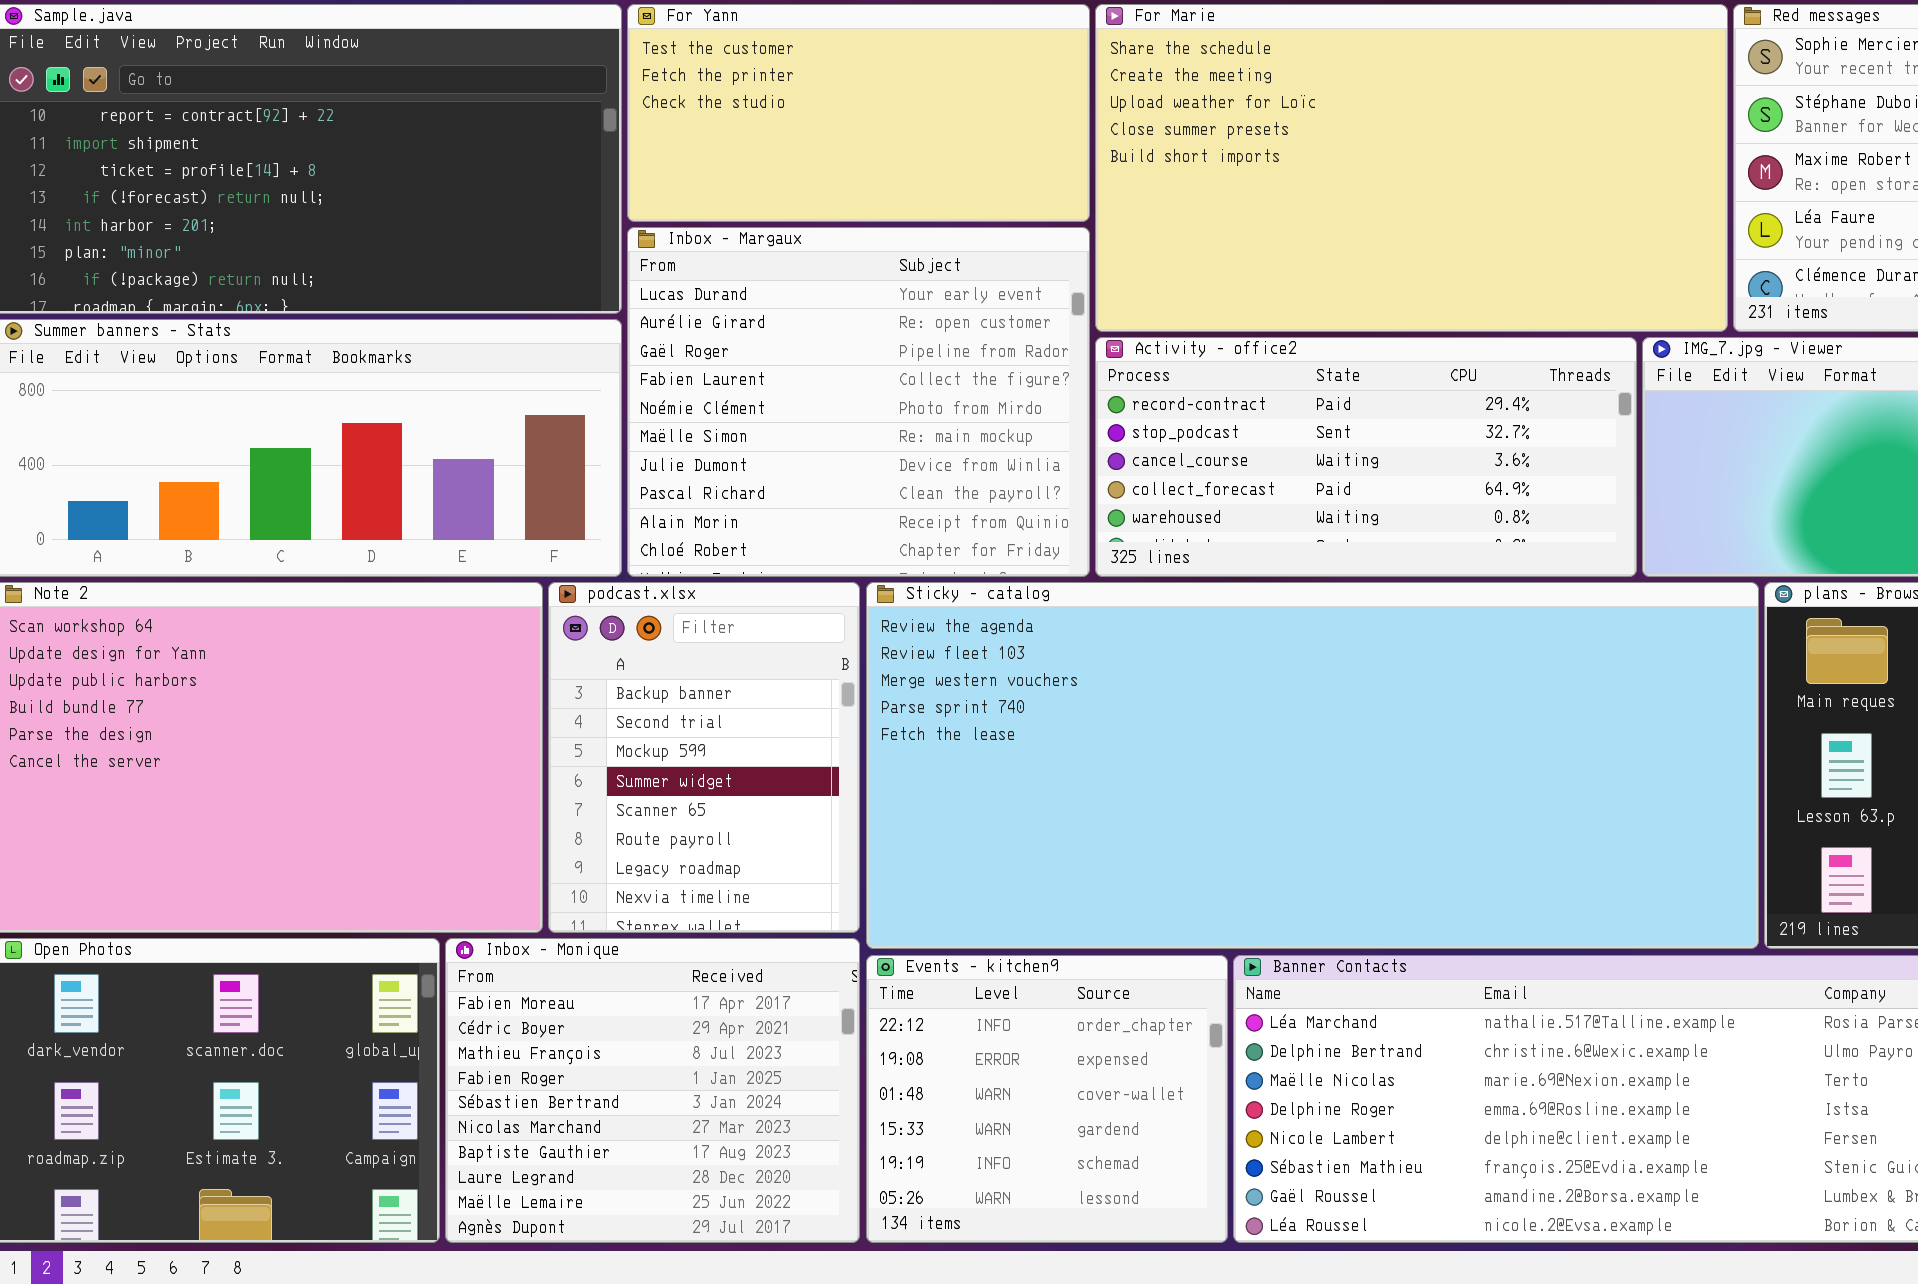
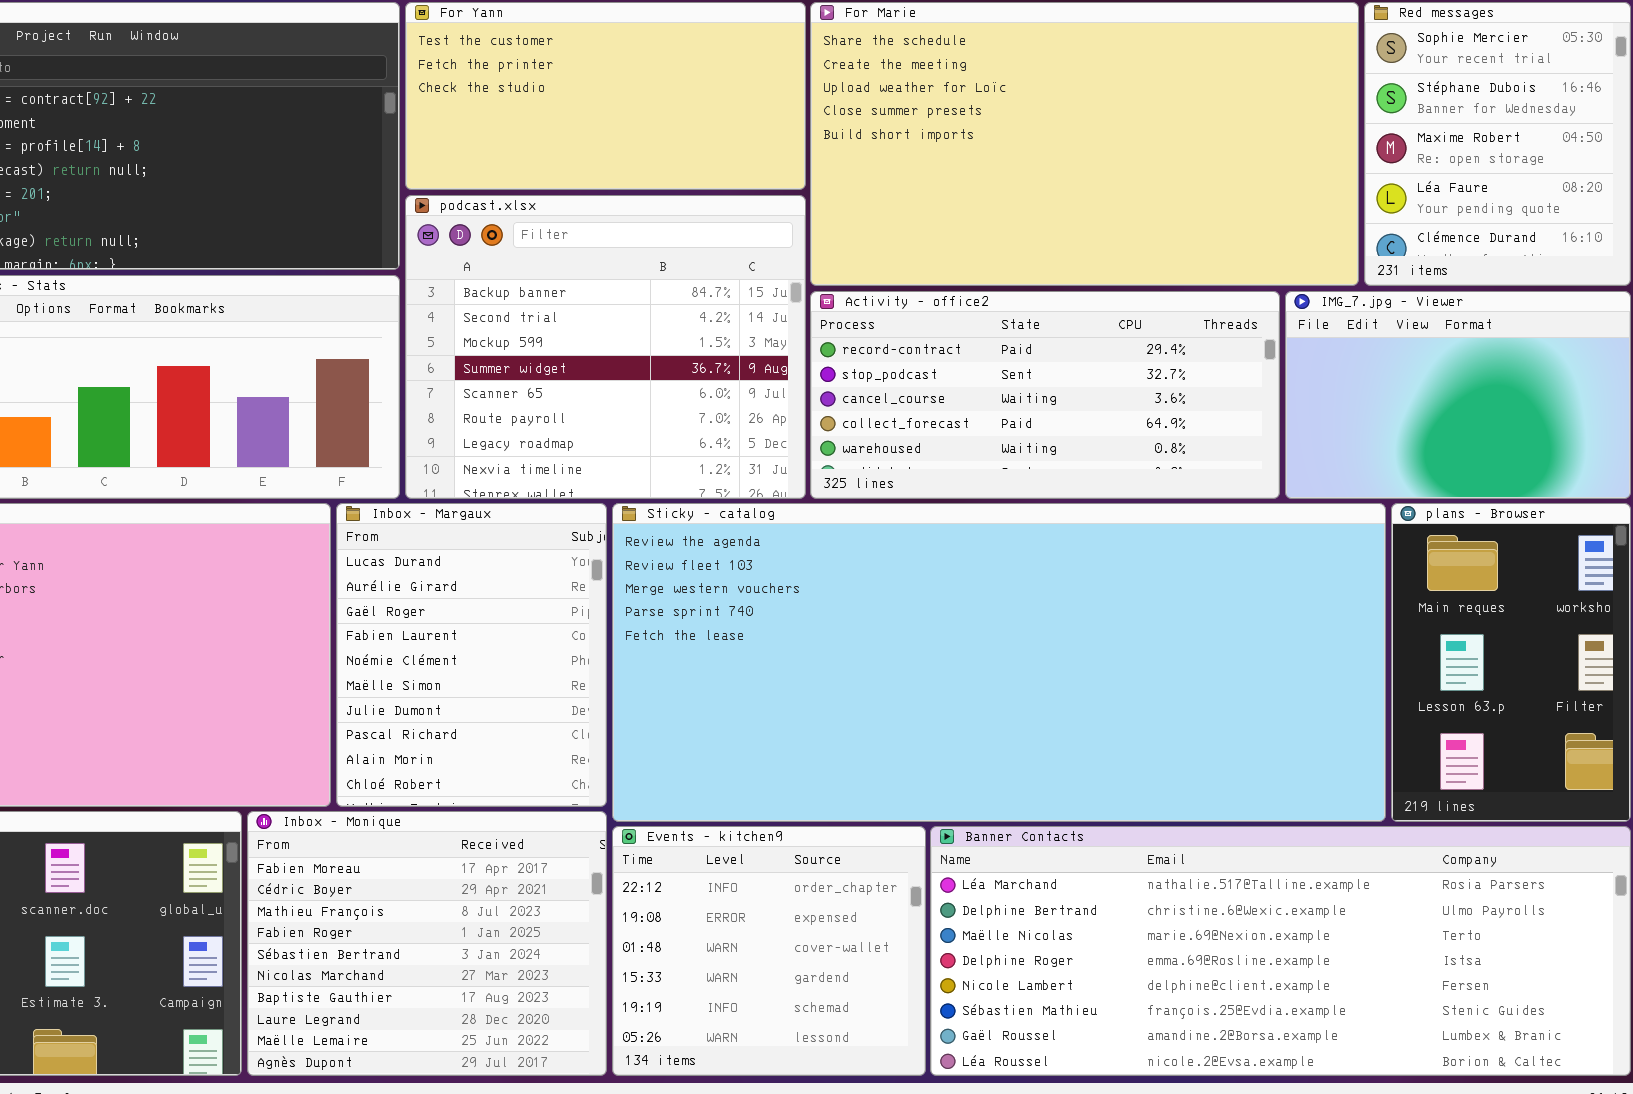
Inbox - Margaux: [627,227,1090,577] -> [336,503,607,807], moved, resized
podcast.xlsx: [548,582,860,933] -> [405,195,806,499], moved, resized

